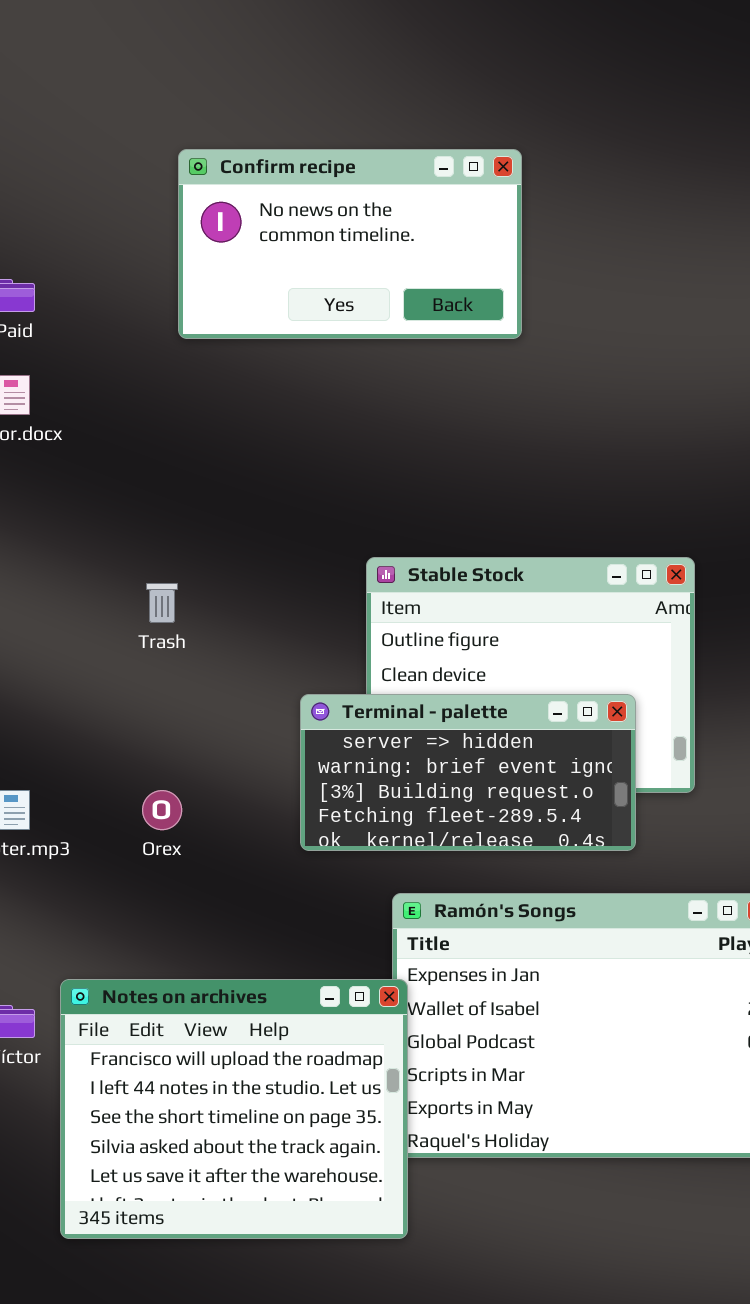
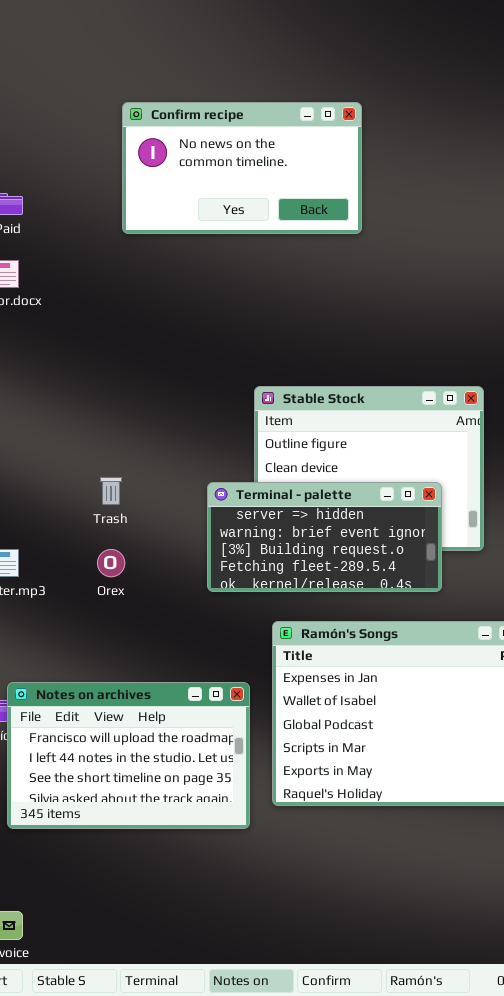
Trash: [146,583,178,623] -> [100,477,122,505], moved
Notes on archives: [60,979,408,1239] -> [7,682,250,829], moved, resized

